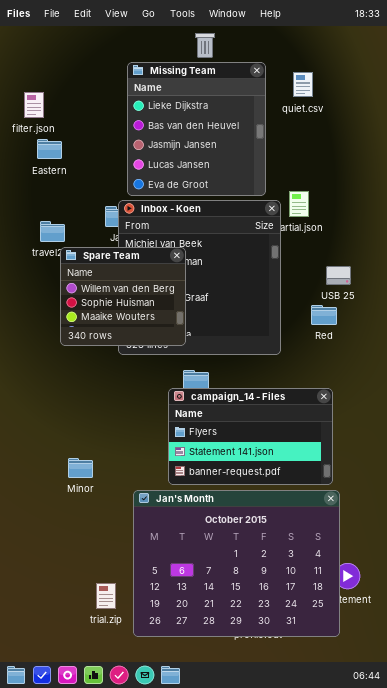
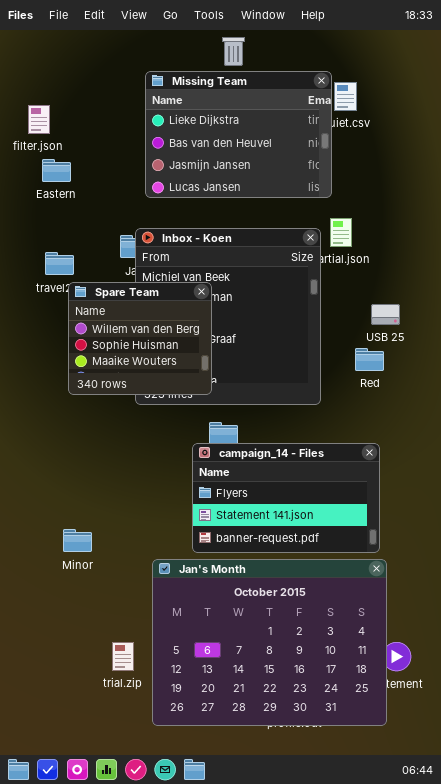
Missing Team: [127,62,266,196] -> [145,71,332,198], resized
Minor: [68,458,93,478] -> [63,529,92,552], moved
trial.zip: [96,583,116,609] -> [112,642,134,671], moved

